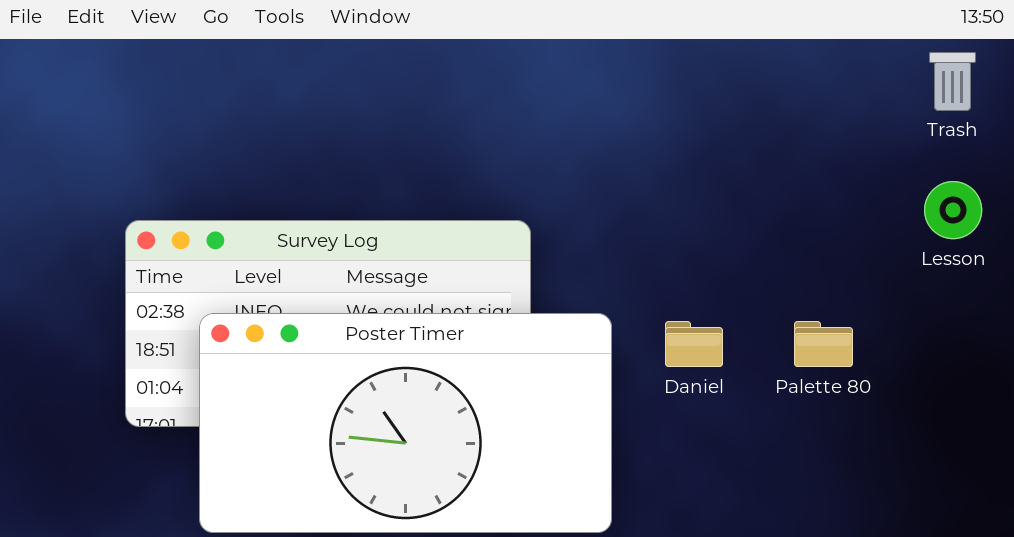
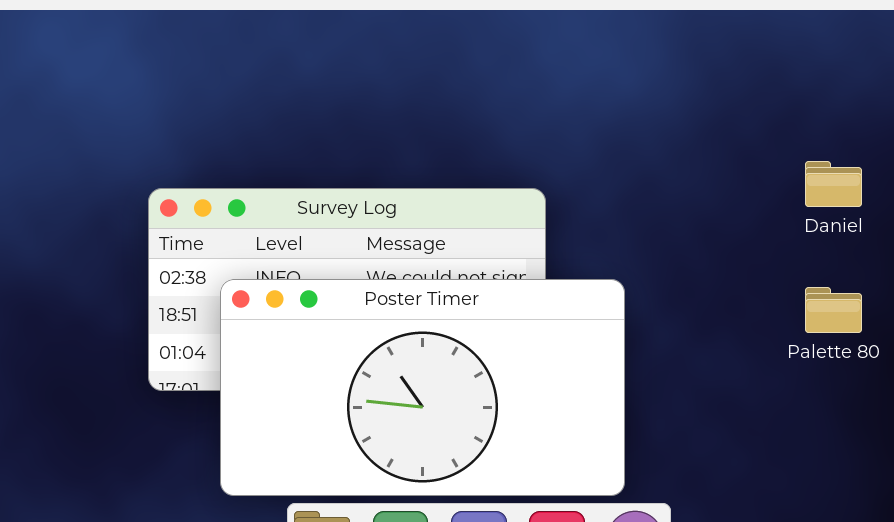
Daniel: [665,321,723,367] -> [805,161,862,207], moved

